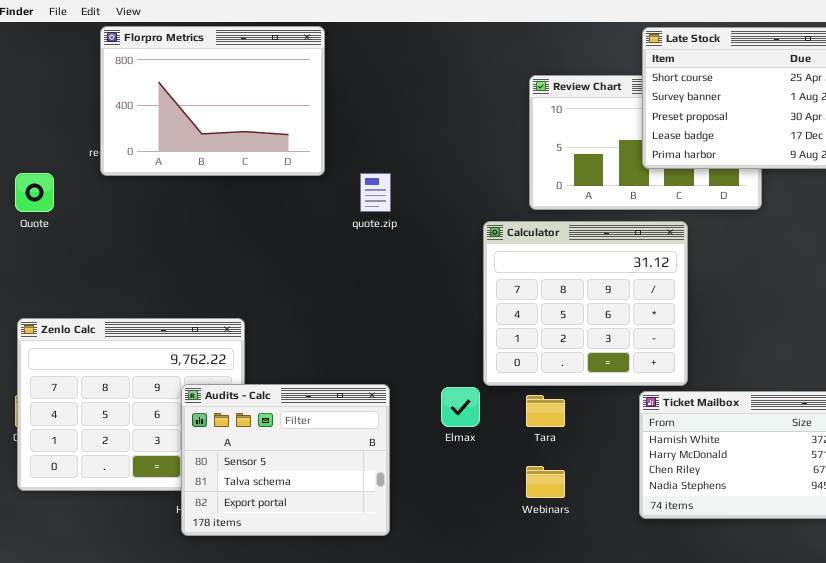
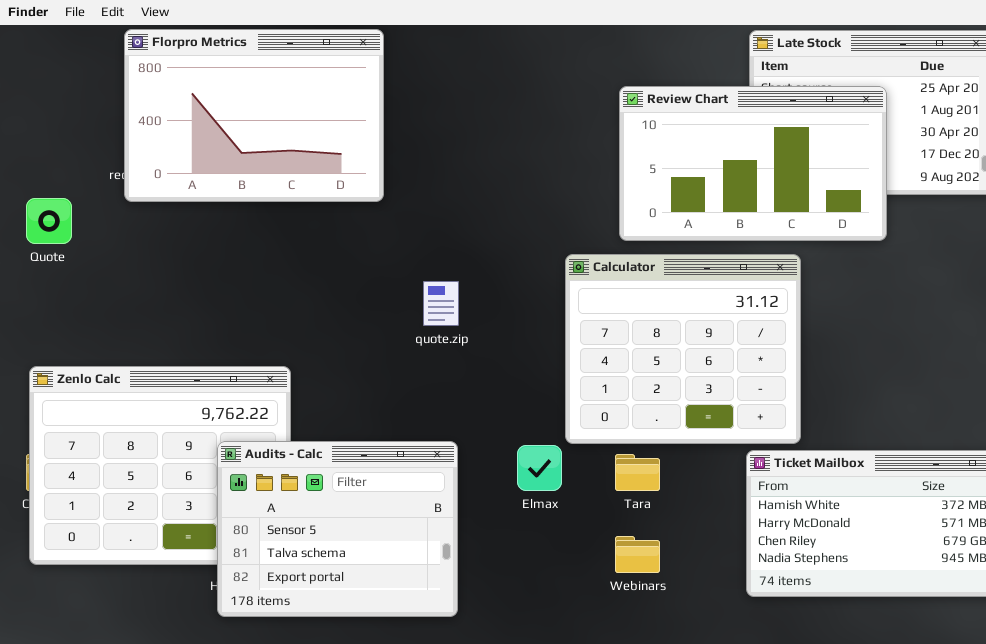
Review Chart: [529,75,762,210] -> [619,86,887,241], raised
quote.zip: [360,173,391,212] -> [423,281,459,326], moved

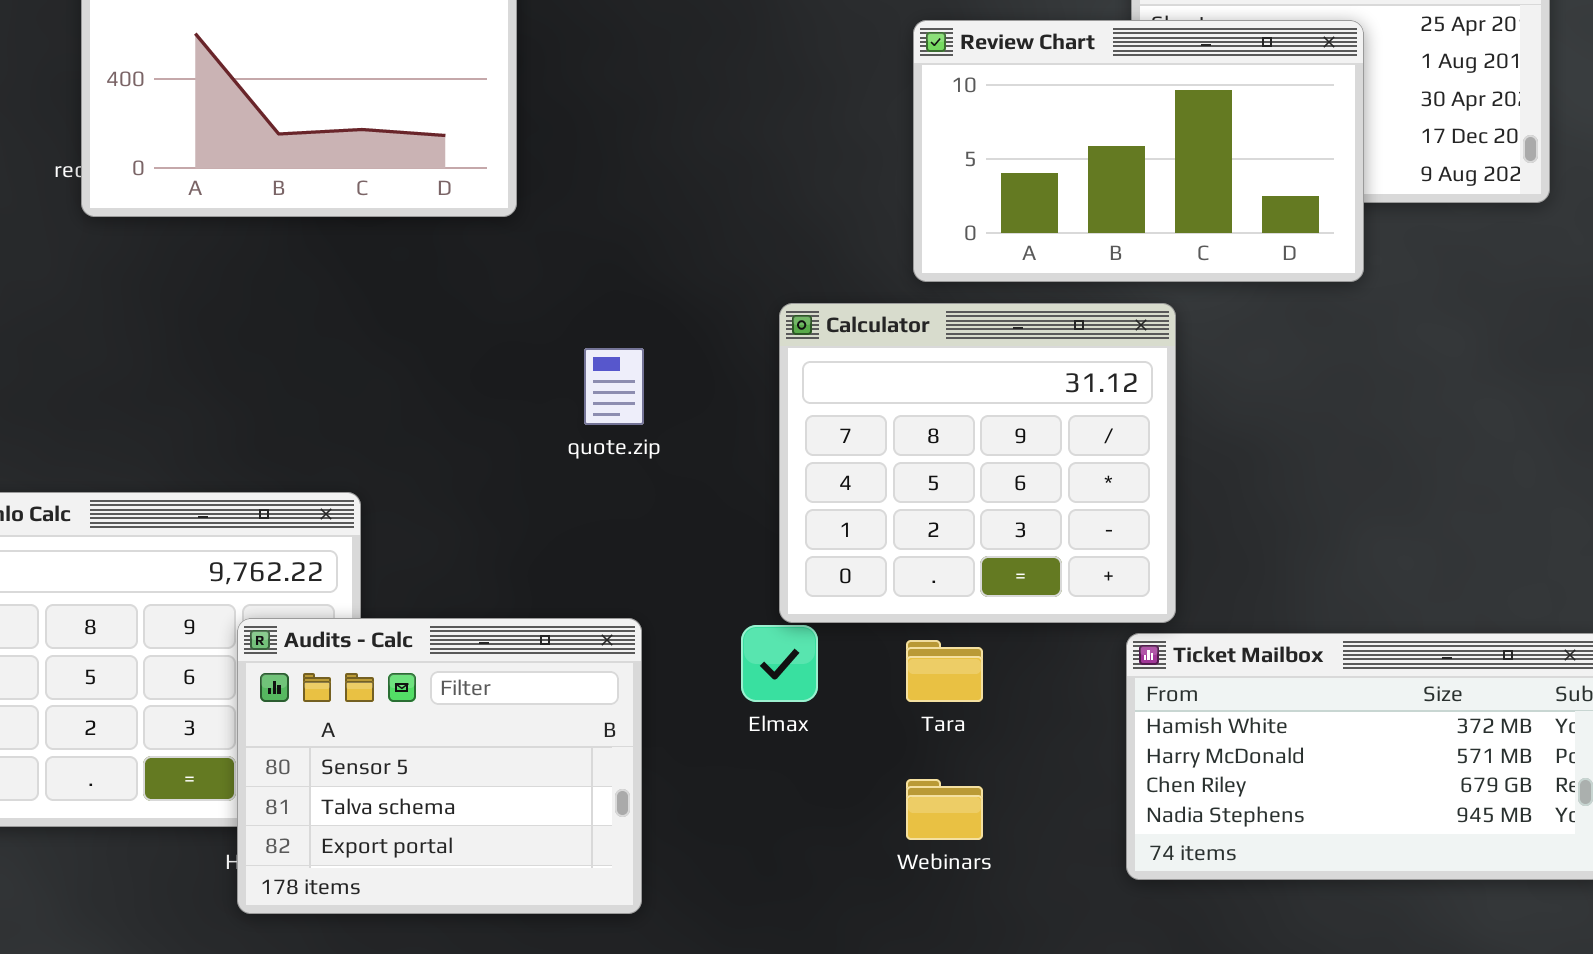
Calculator: [565,254,801,444] -> [779,303,1176,623], moved

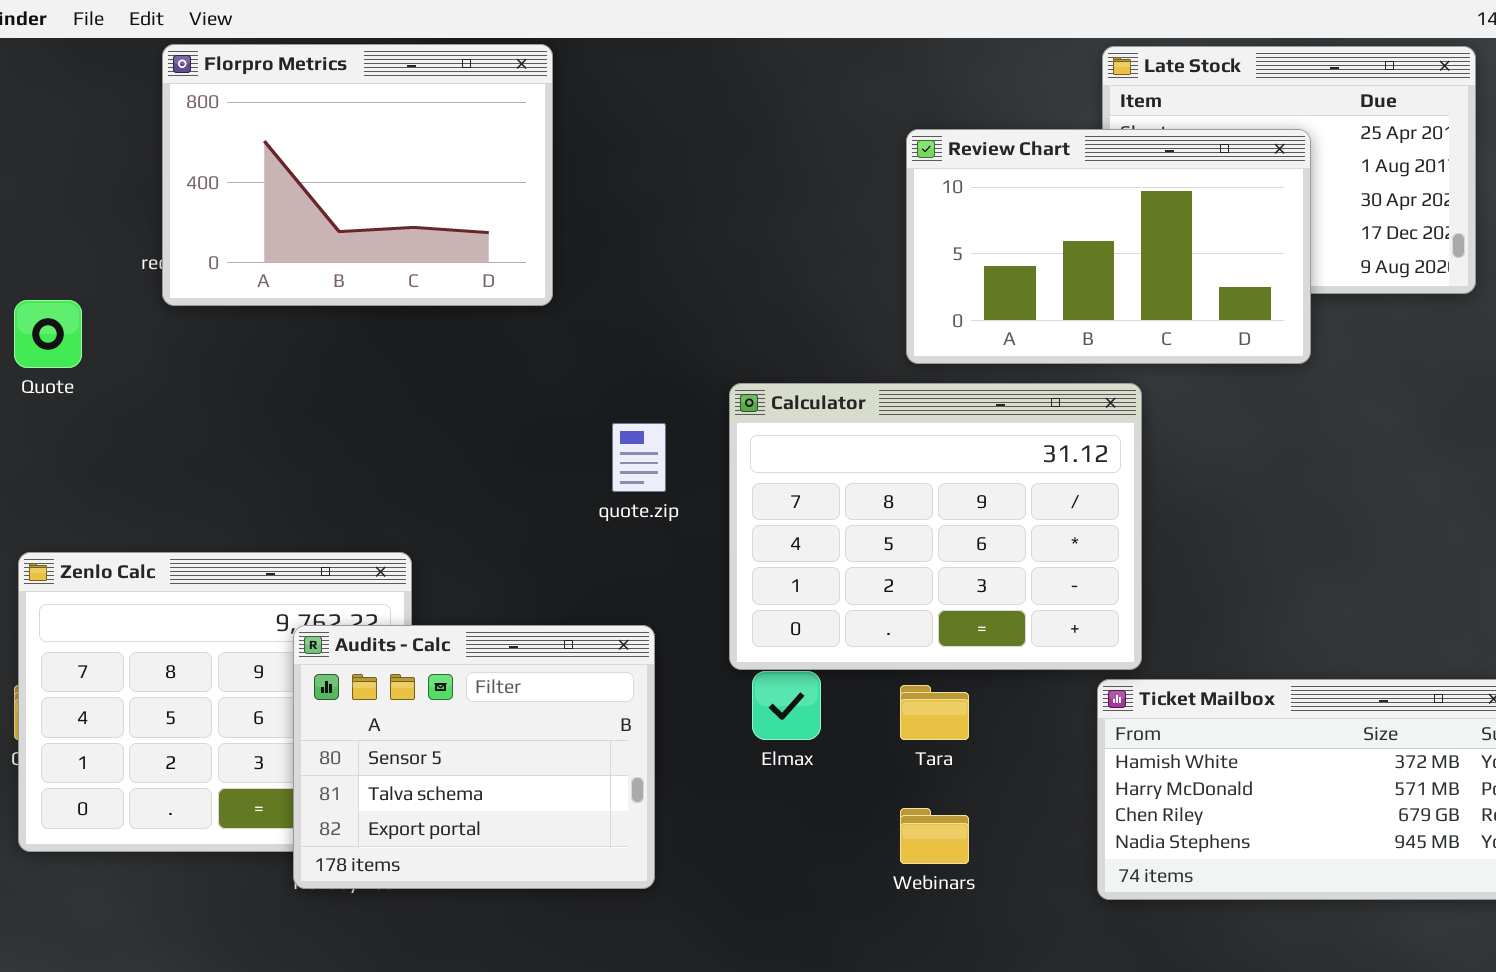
Calculator: [779,303,1176,623] -> [729,383,1142,670], resized
Audits - Calc: [237,618,642,914] -> [293,625,655,889], moved

